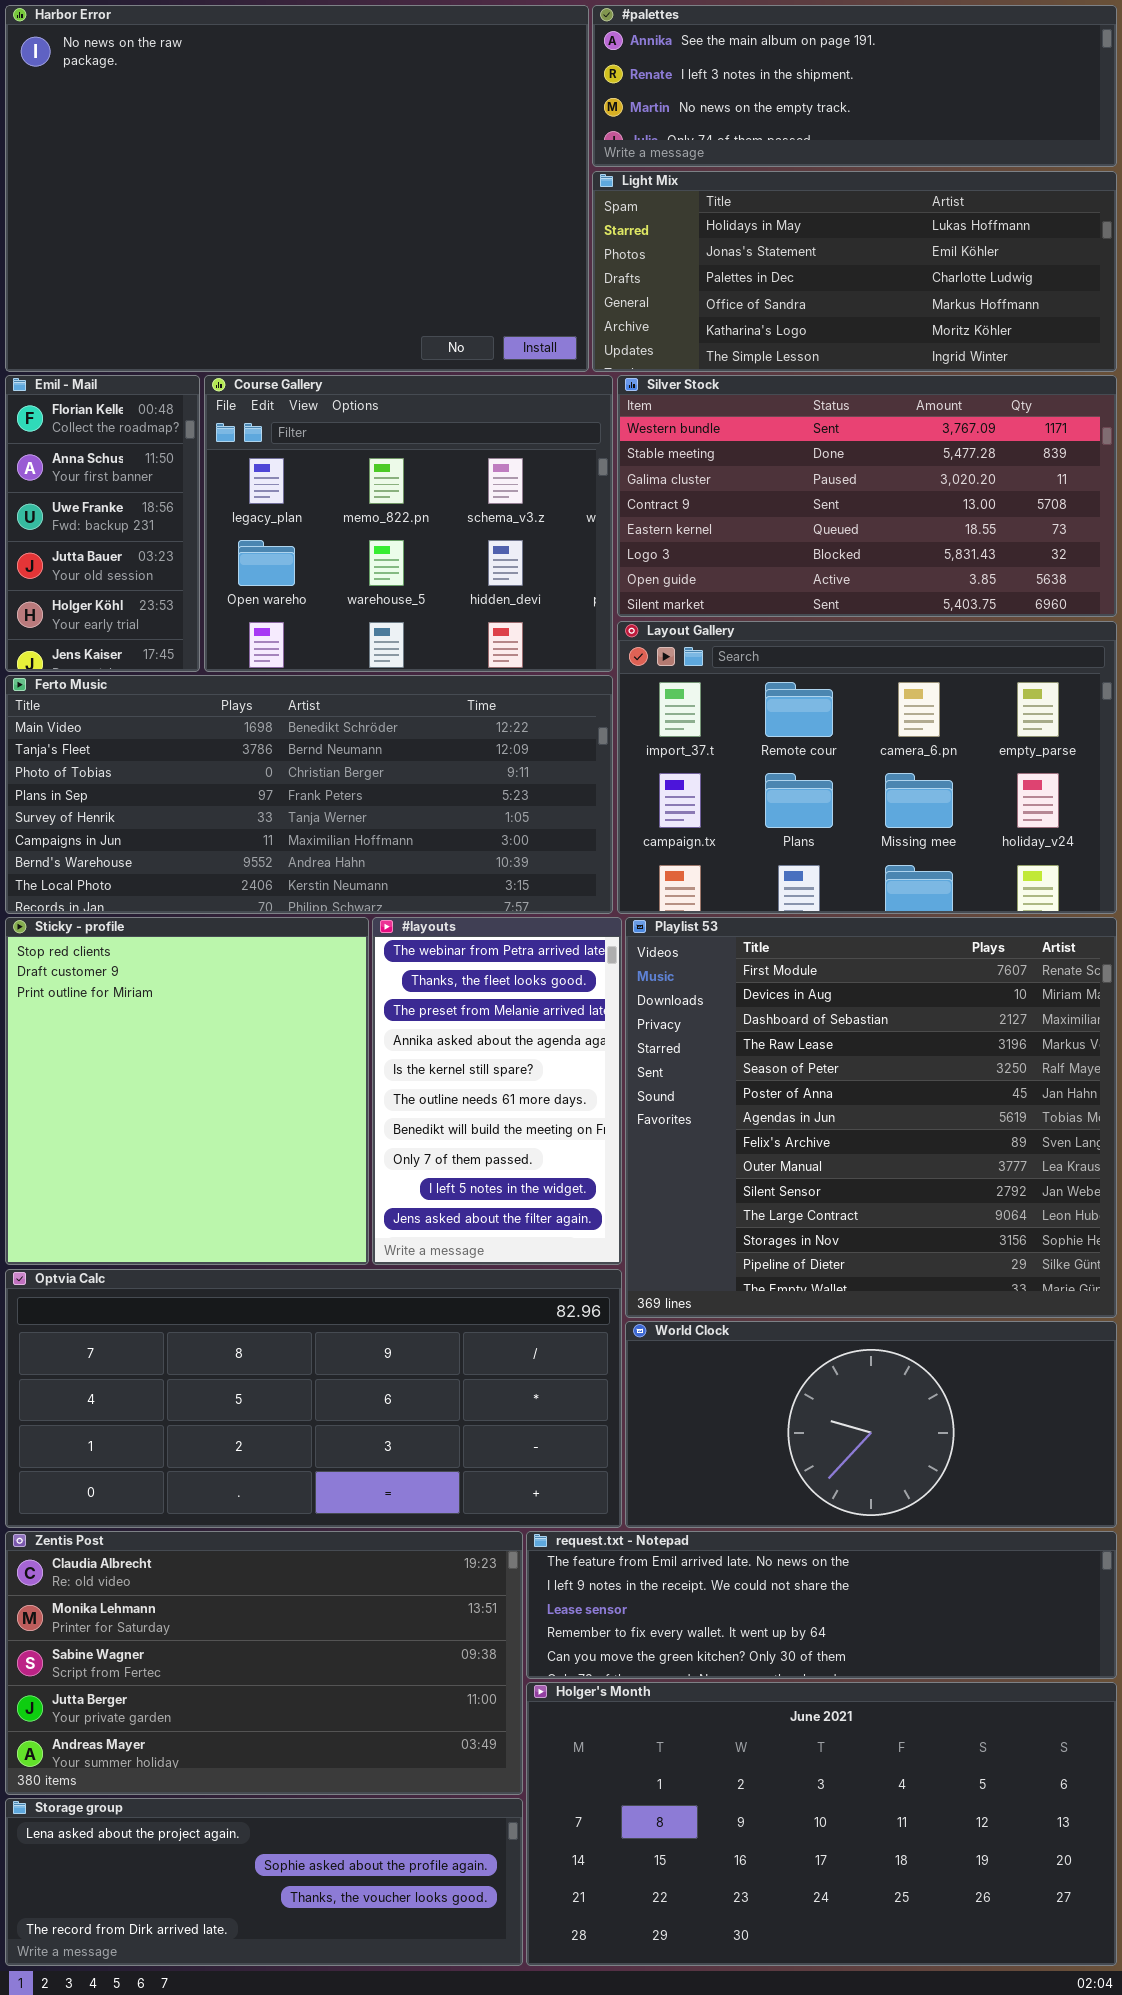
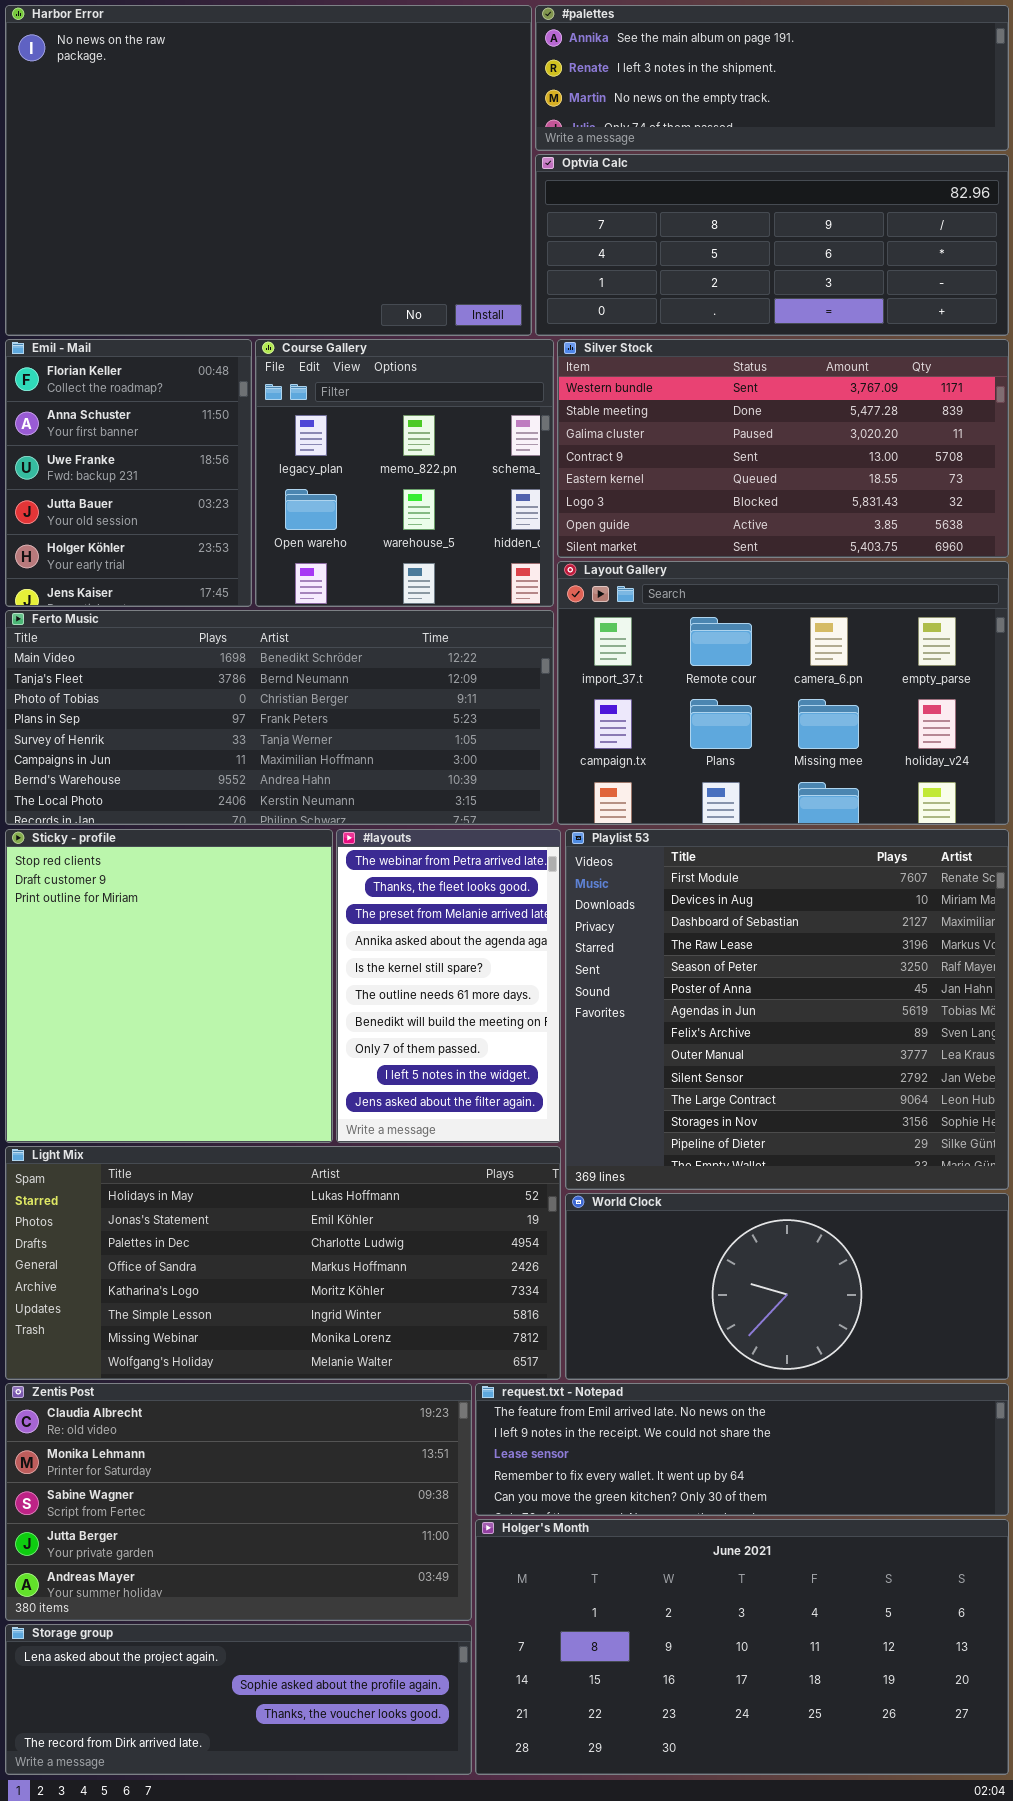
Light Mix: [592,171,1117,372] -> [5,1146,561,1380], moved, resized
Emil - Mail: [5,375,200,672] -> [5,339,252,607], resized
Course Gallery: [204,375,613,672] -> [255,339,554,607], resized
Optvia Calc: [5,1269,622,1528] -> [535,154,1009,336], moved, resized

